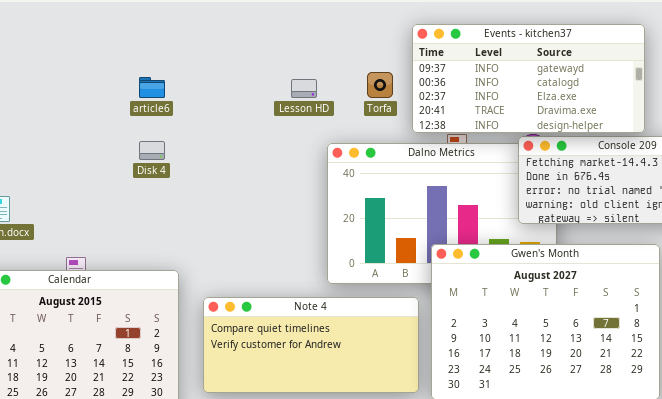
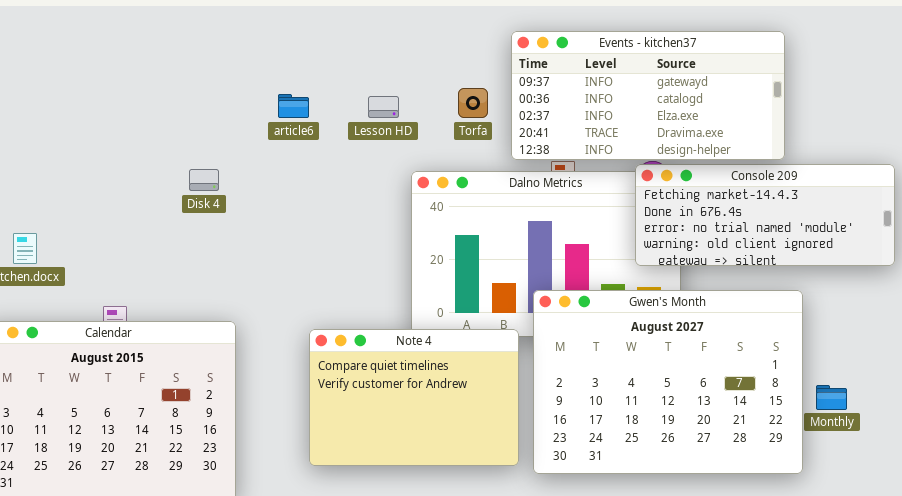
article6: [139,77,165,98] -> [278,94,309,118], moved
Note 4: [203,297,419,393] -> [309,329,519,466], resized

